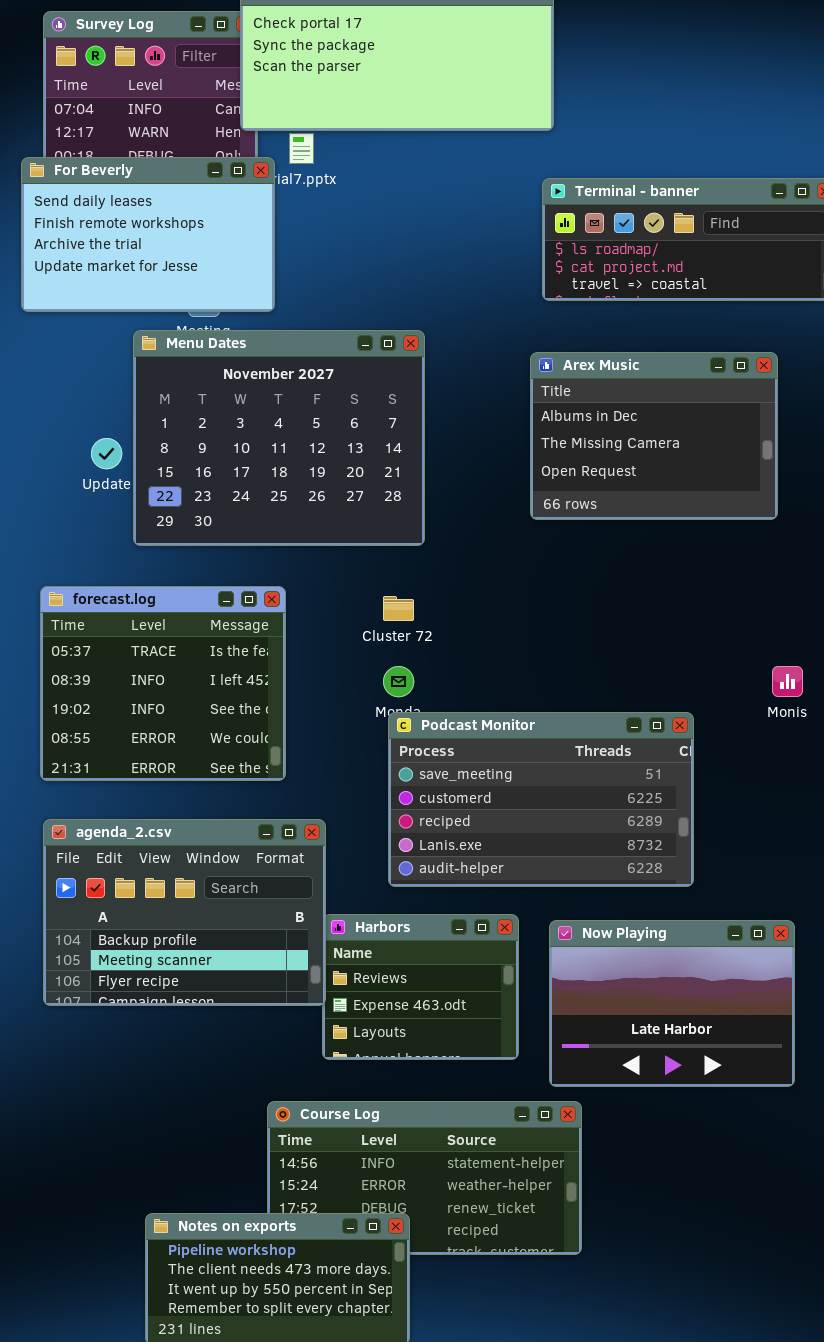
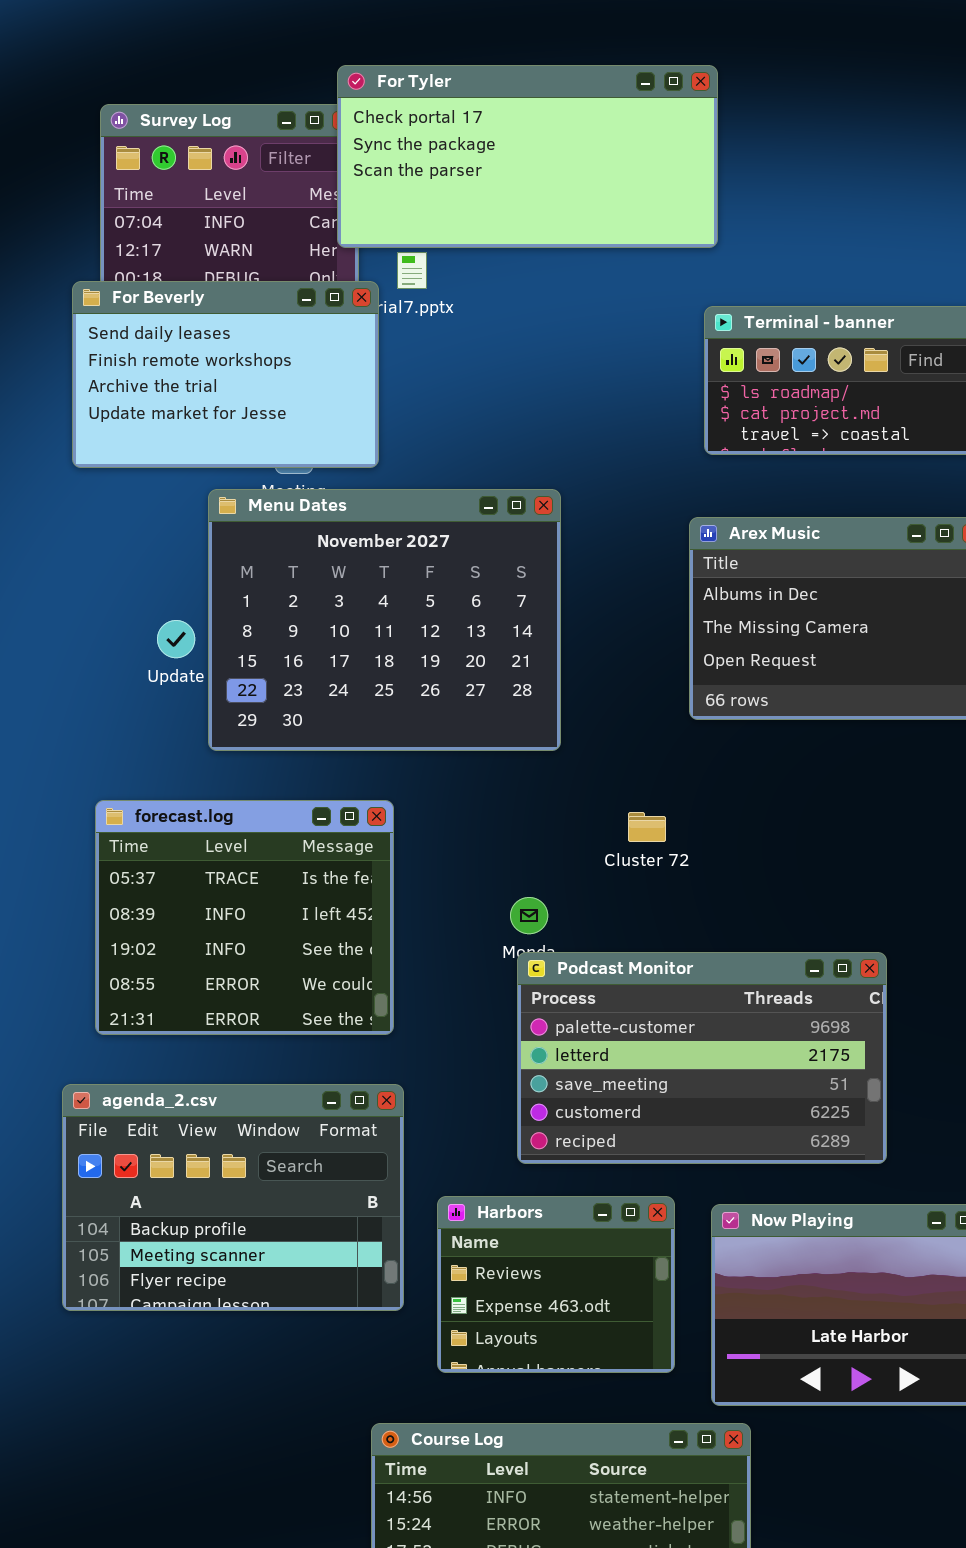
Cluster 72: [383,596,414,621] -> [628,812,666,842], moved
Podcast Monitor: [388,712,694,887] -> [517,952,887,1164], scrolled up 2 rows
agenda_2.csv: [43,819,326,1006] -> [62,1084,404,1311], moved

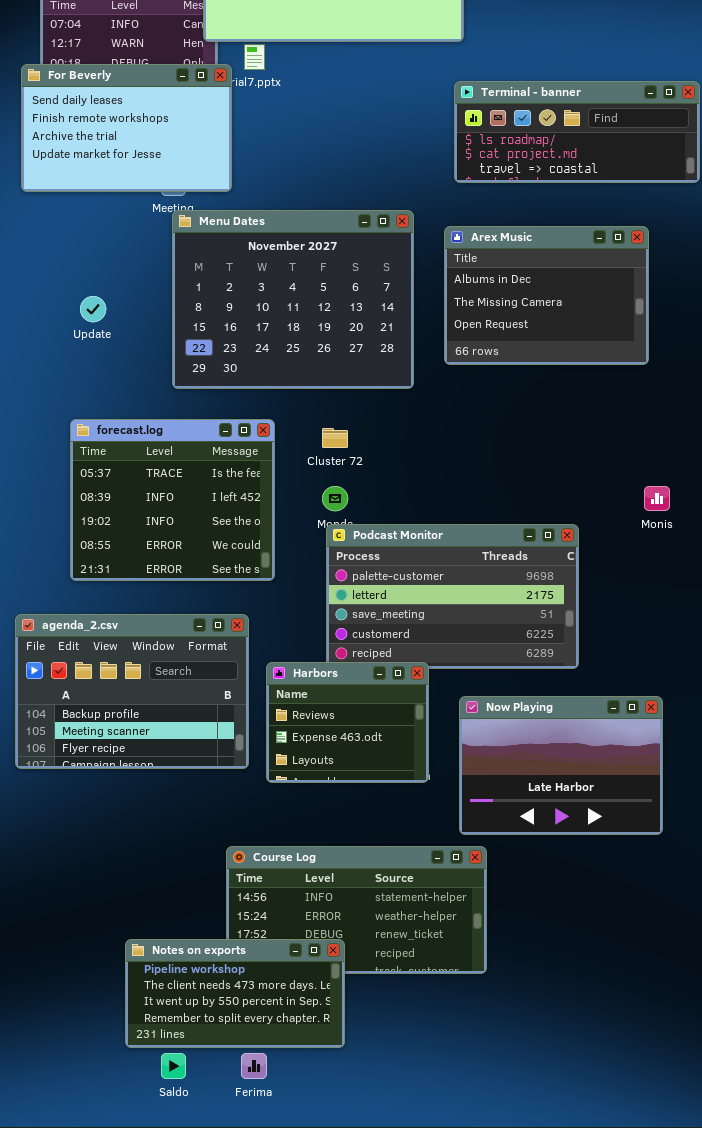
Menu Dates: [208,489,561,751] -> [172,210,414,389], moved
forecast.log: [95,800,394,1035] -> [70,419,275,581], moved
Cluster 72: [628,812,666,842] -> [322,428,348,448], moved
Harbors: [437,1196,675,1373] -> [266,662,429,783], moved

